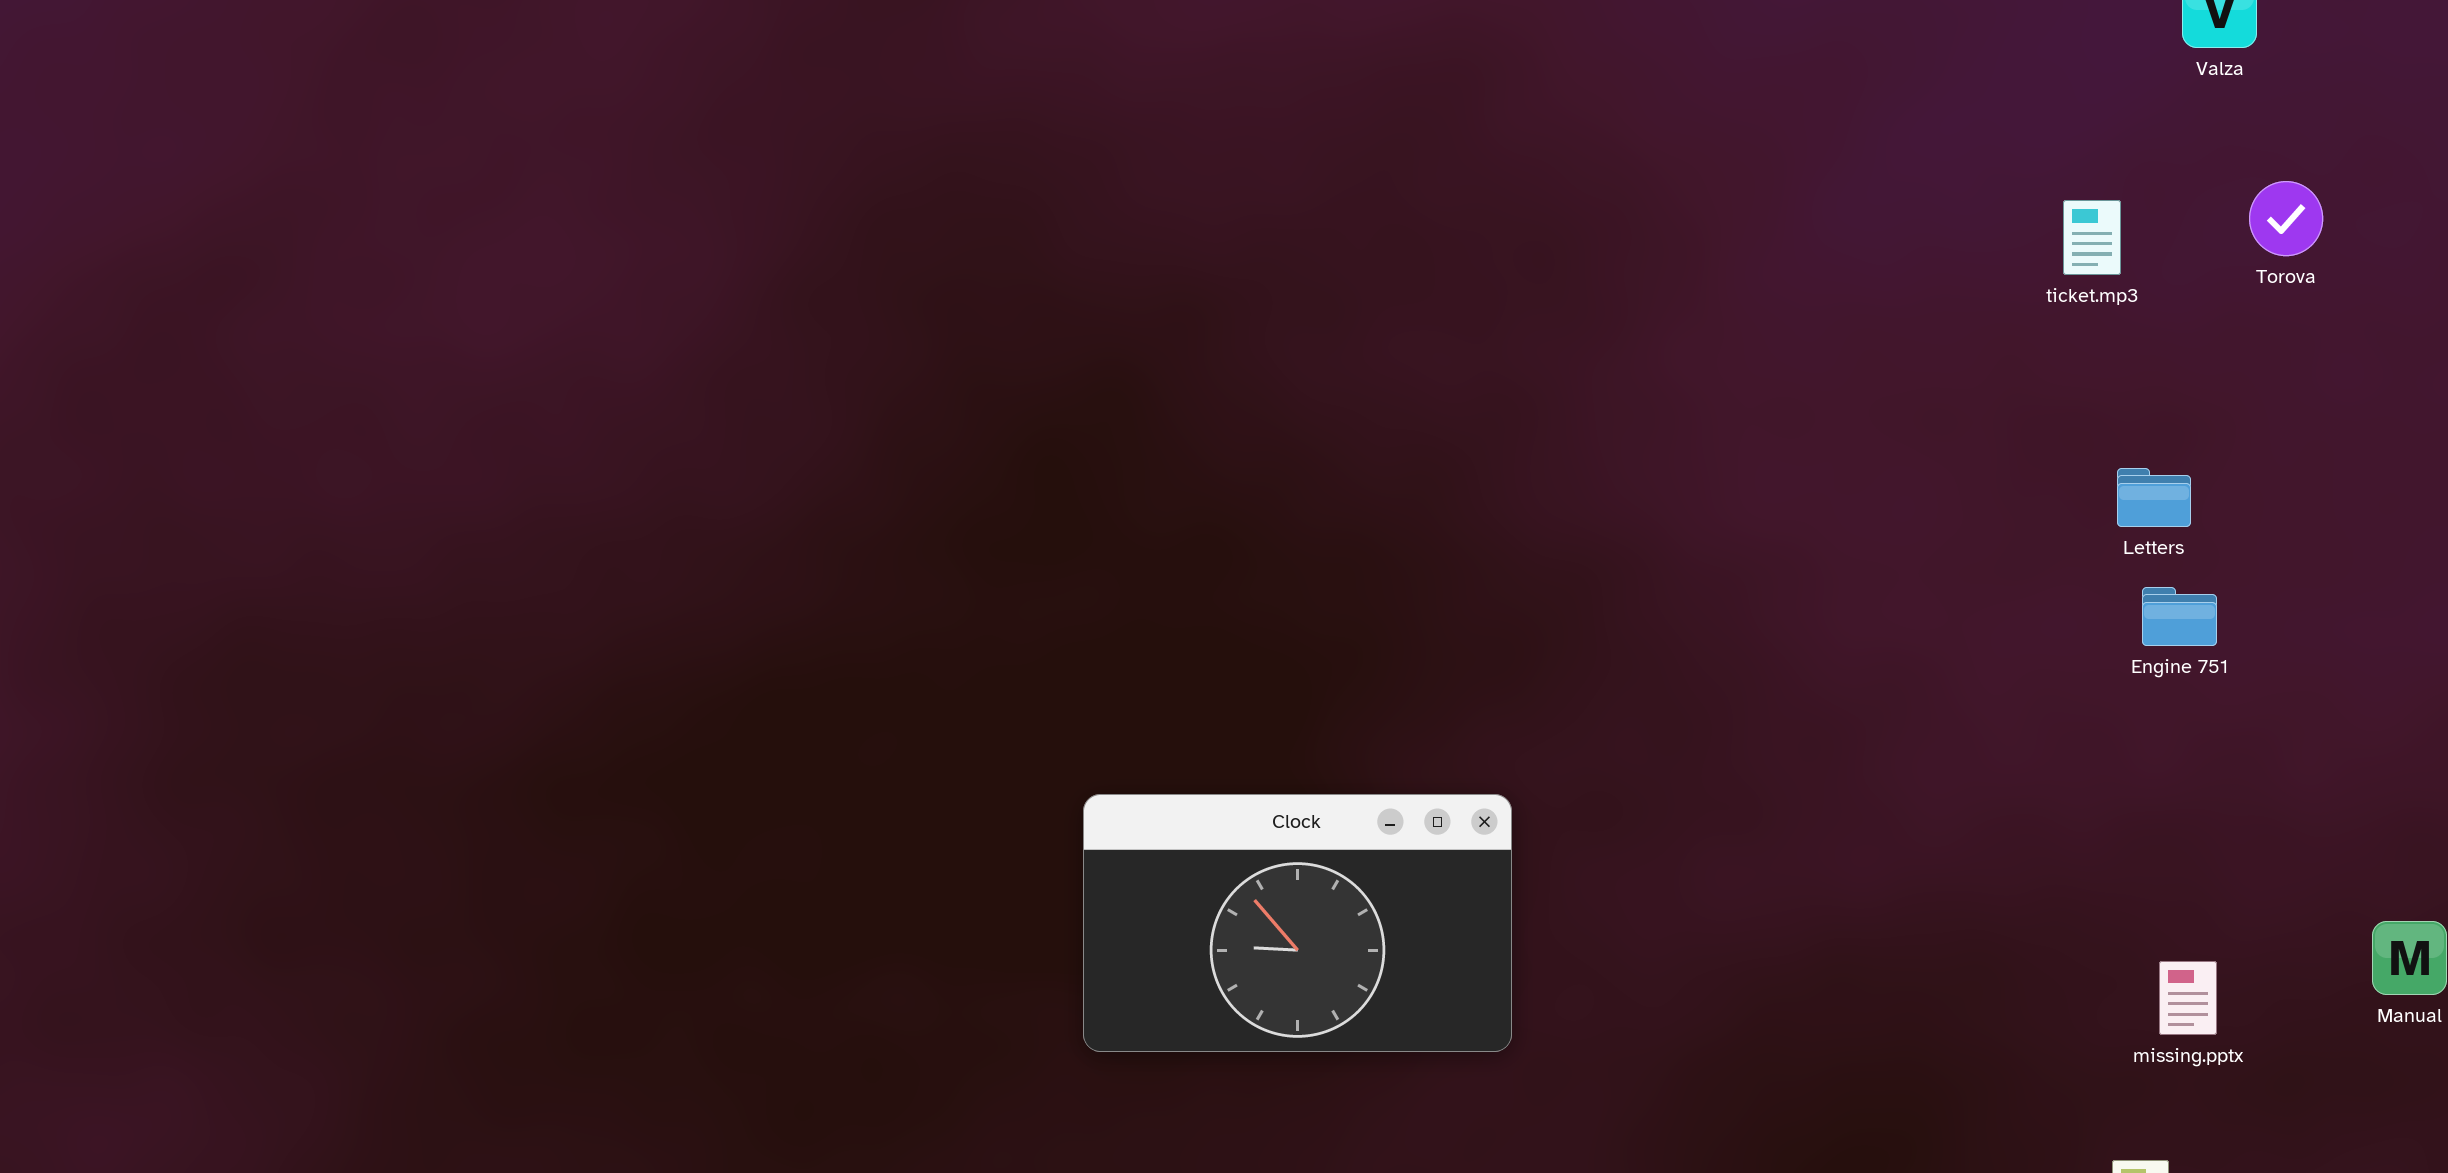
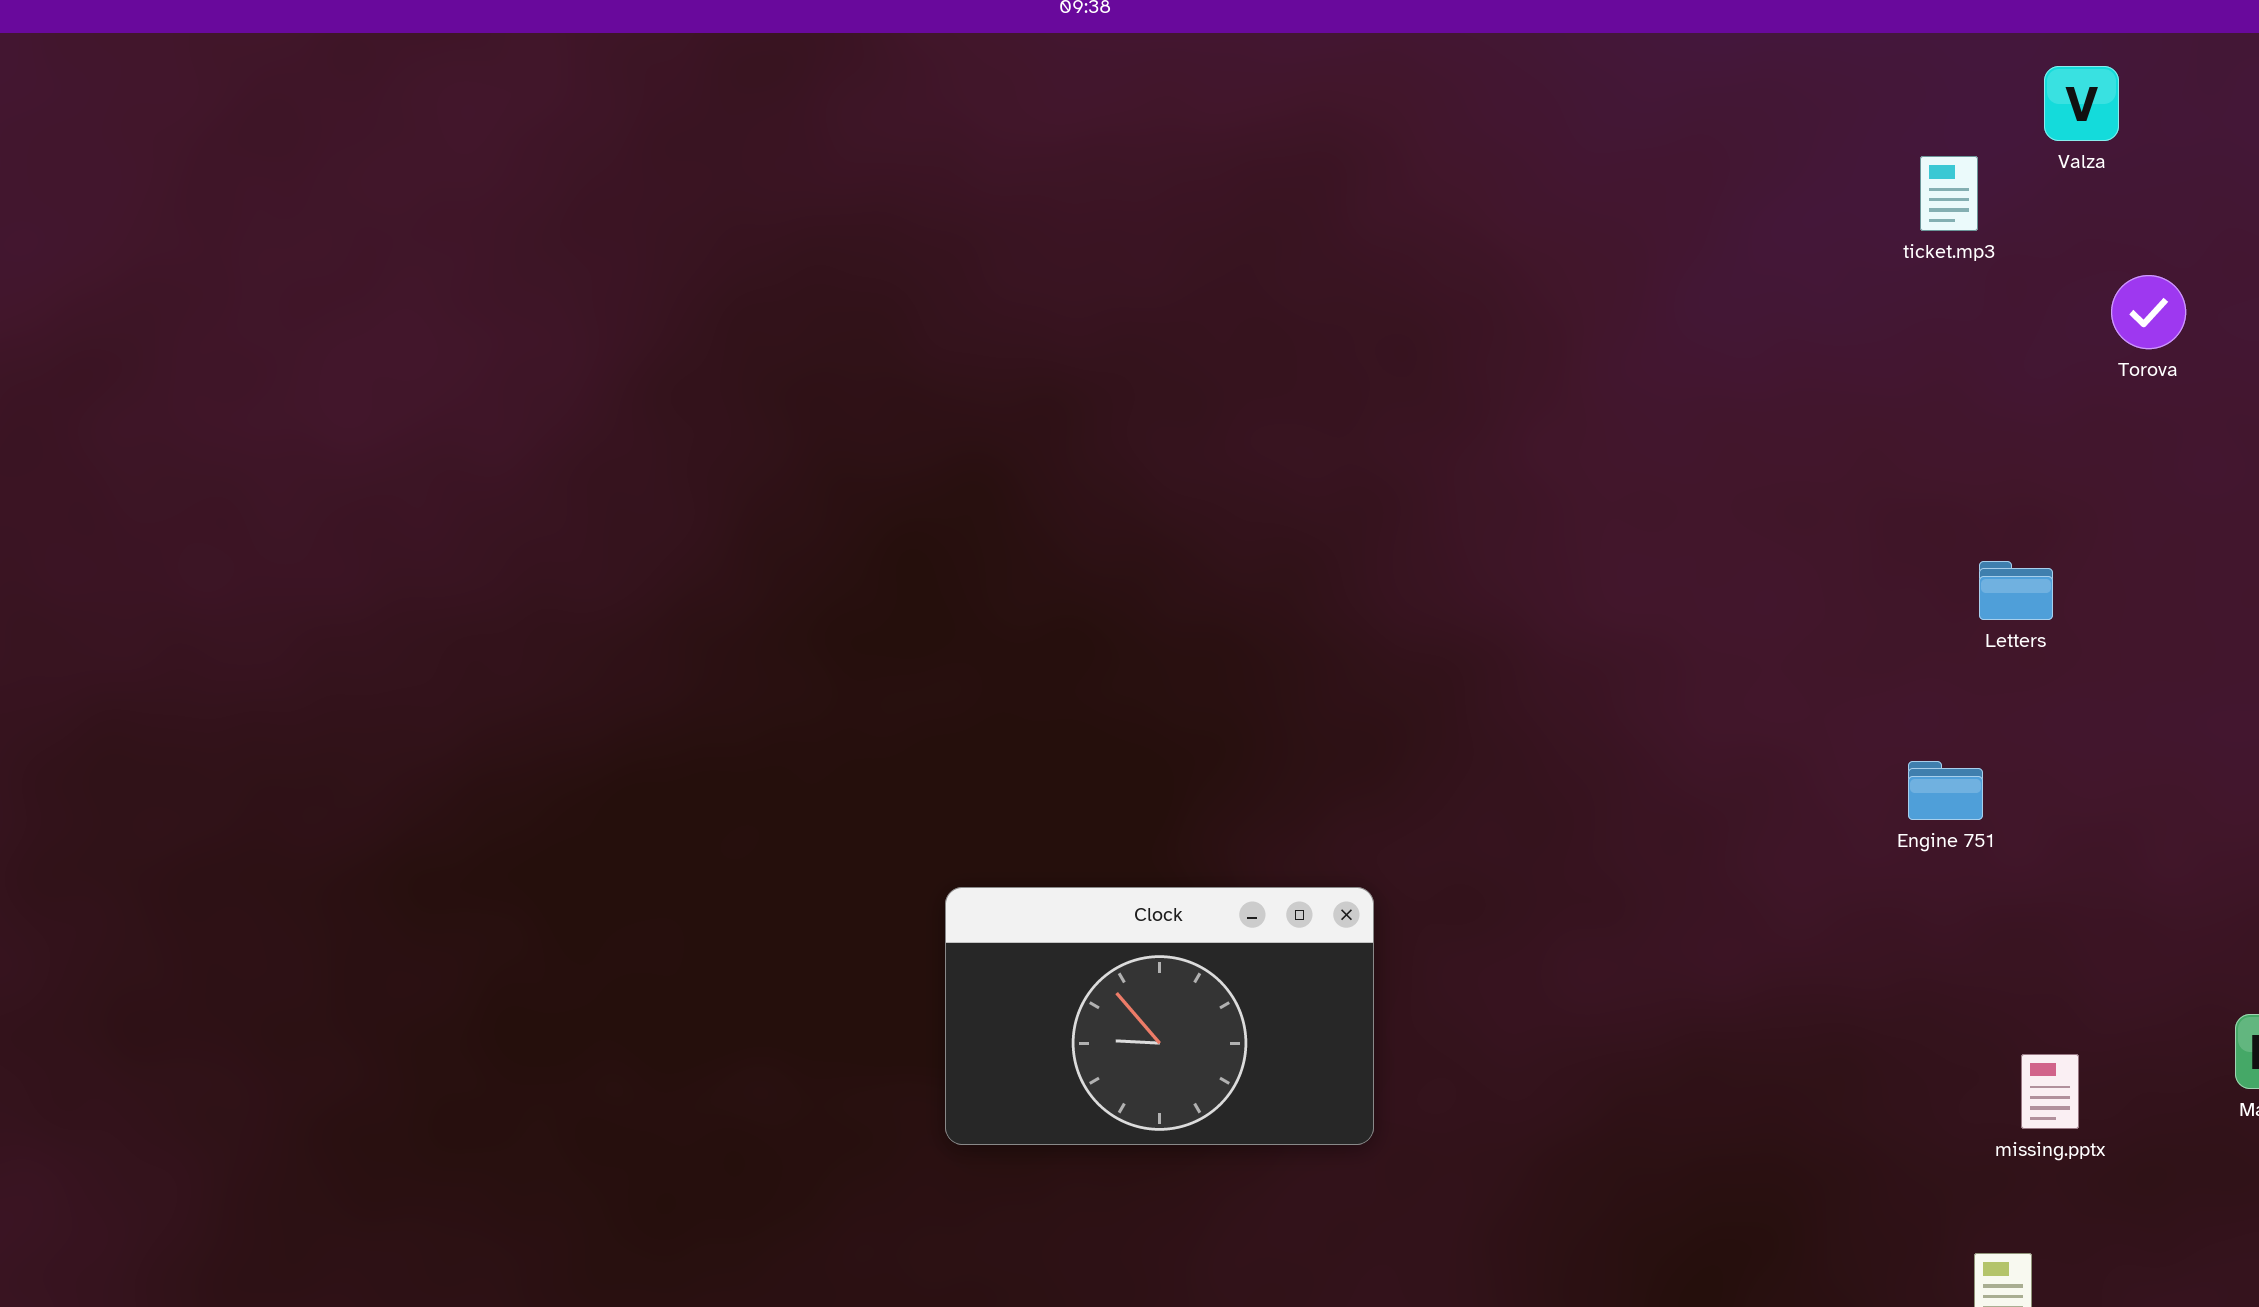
ticket.mp3: [2063,200,2121,275] -> [1920,156,1978,231], moved
Engine 751: [2142,587,2217,646] -> [1908,761,1983,820], moved

